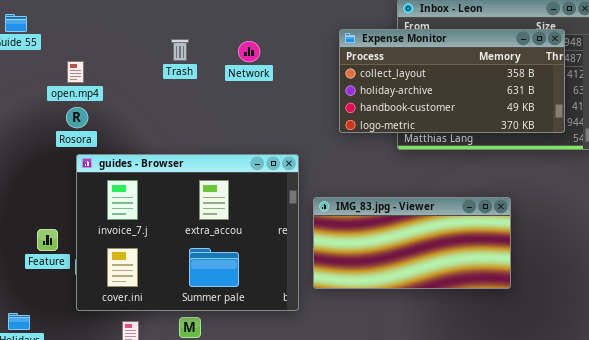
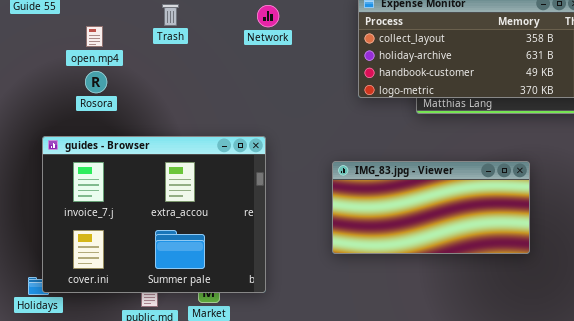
Trash: [171,39,189,61] -> [162,4,179,26], moved
guides - Browser: [76,154,299,311] -> [42,136,266,293], moved

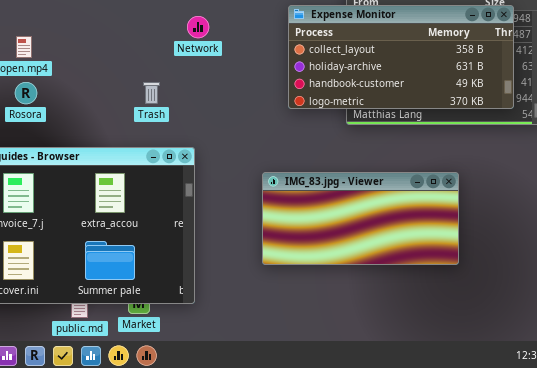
Trash: [162,4,179,26] -> [143,82,160,104], moved

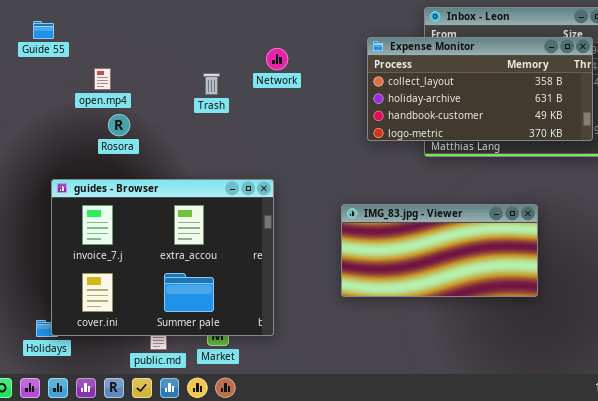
Rosora: [15,82,37,104] -> [108,114,130,136], moved
Trash: [143,82,160,104] -> [203,73,220,95], moved

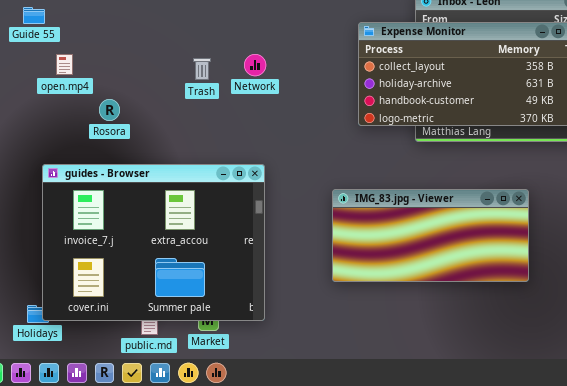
Network: [266,48,288,70] -> [244,54,266,76], moved
open.mp4: [94,68,111,90] -> [56,54,73,75], moved

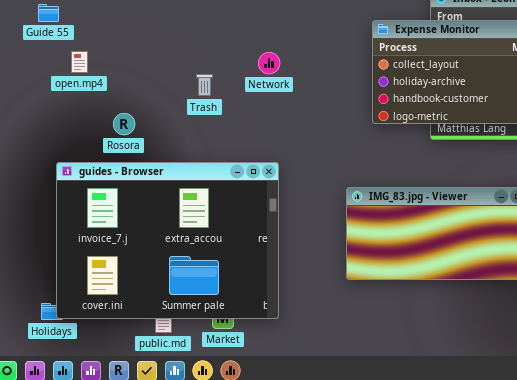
Trash: [193,58,211,80] -> [196,74,213,96], moved
Rosora: [99,99,120,121] -> [113,113,135,135], moved

